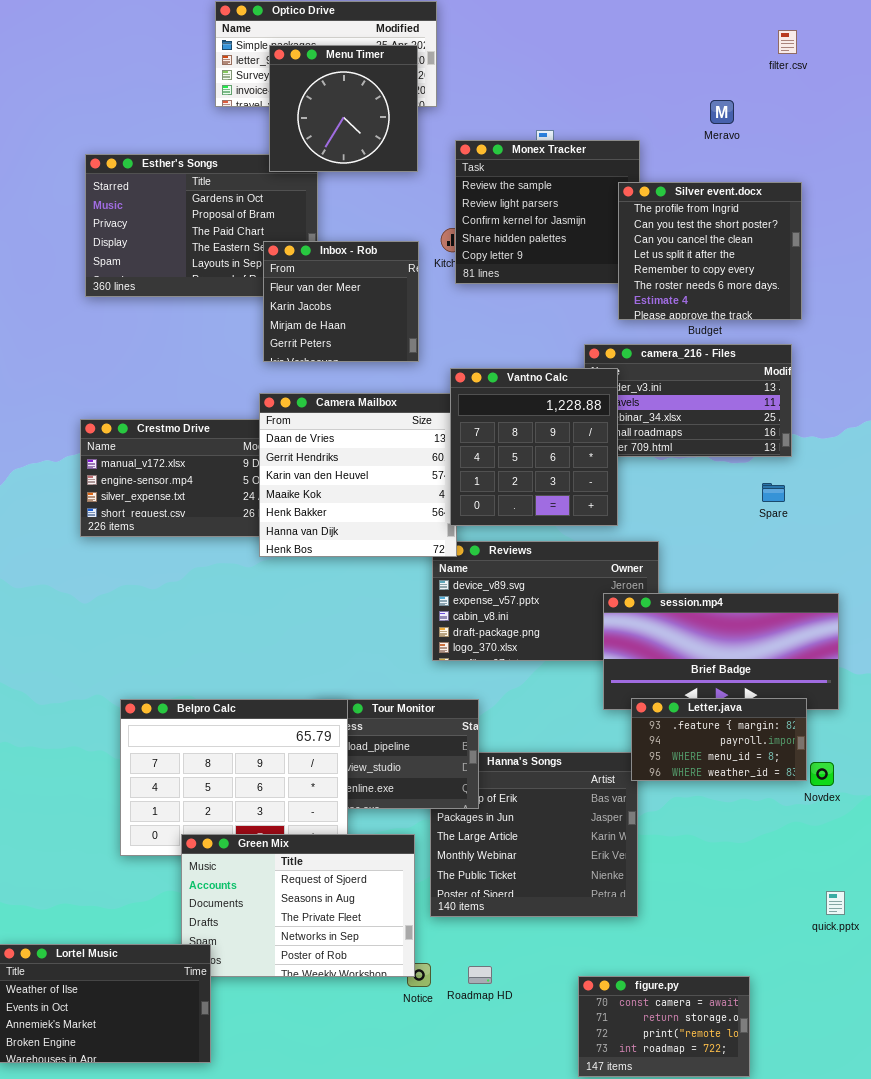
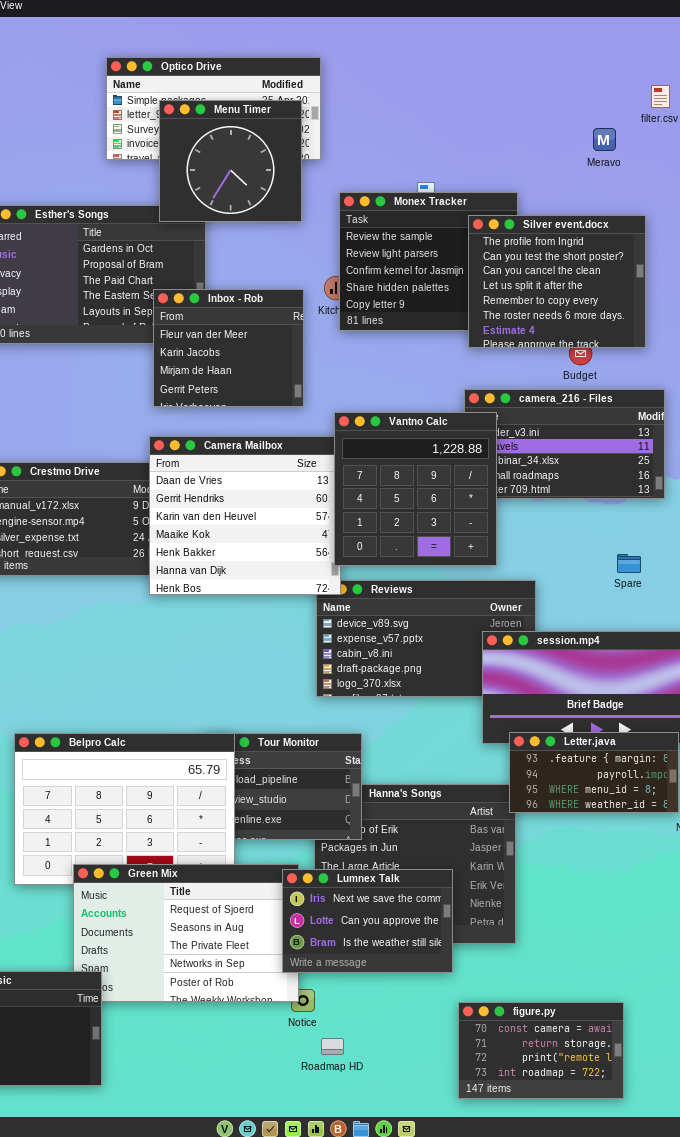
Meravo: [710,100,734,124] -> [593,128,616,151], moved
Silver event.docx: [618,182,802,320] -> [468,215,646,348], moved
Spare: [762,483,785,502] -> [617,554,641,573], moved
Lumnex Talk: none -> [282,869,453,973], opened
Roadmap HD: [468,966,492,984] -> [321,1038,344,1055], moved

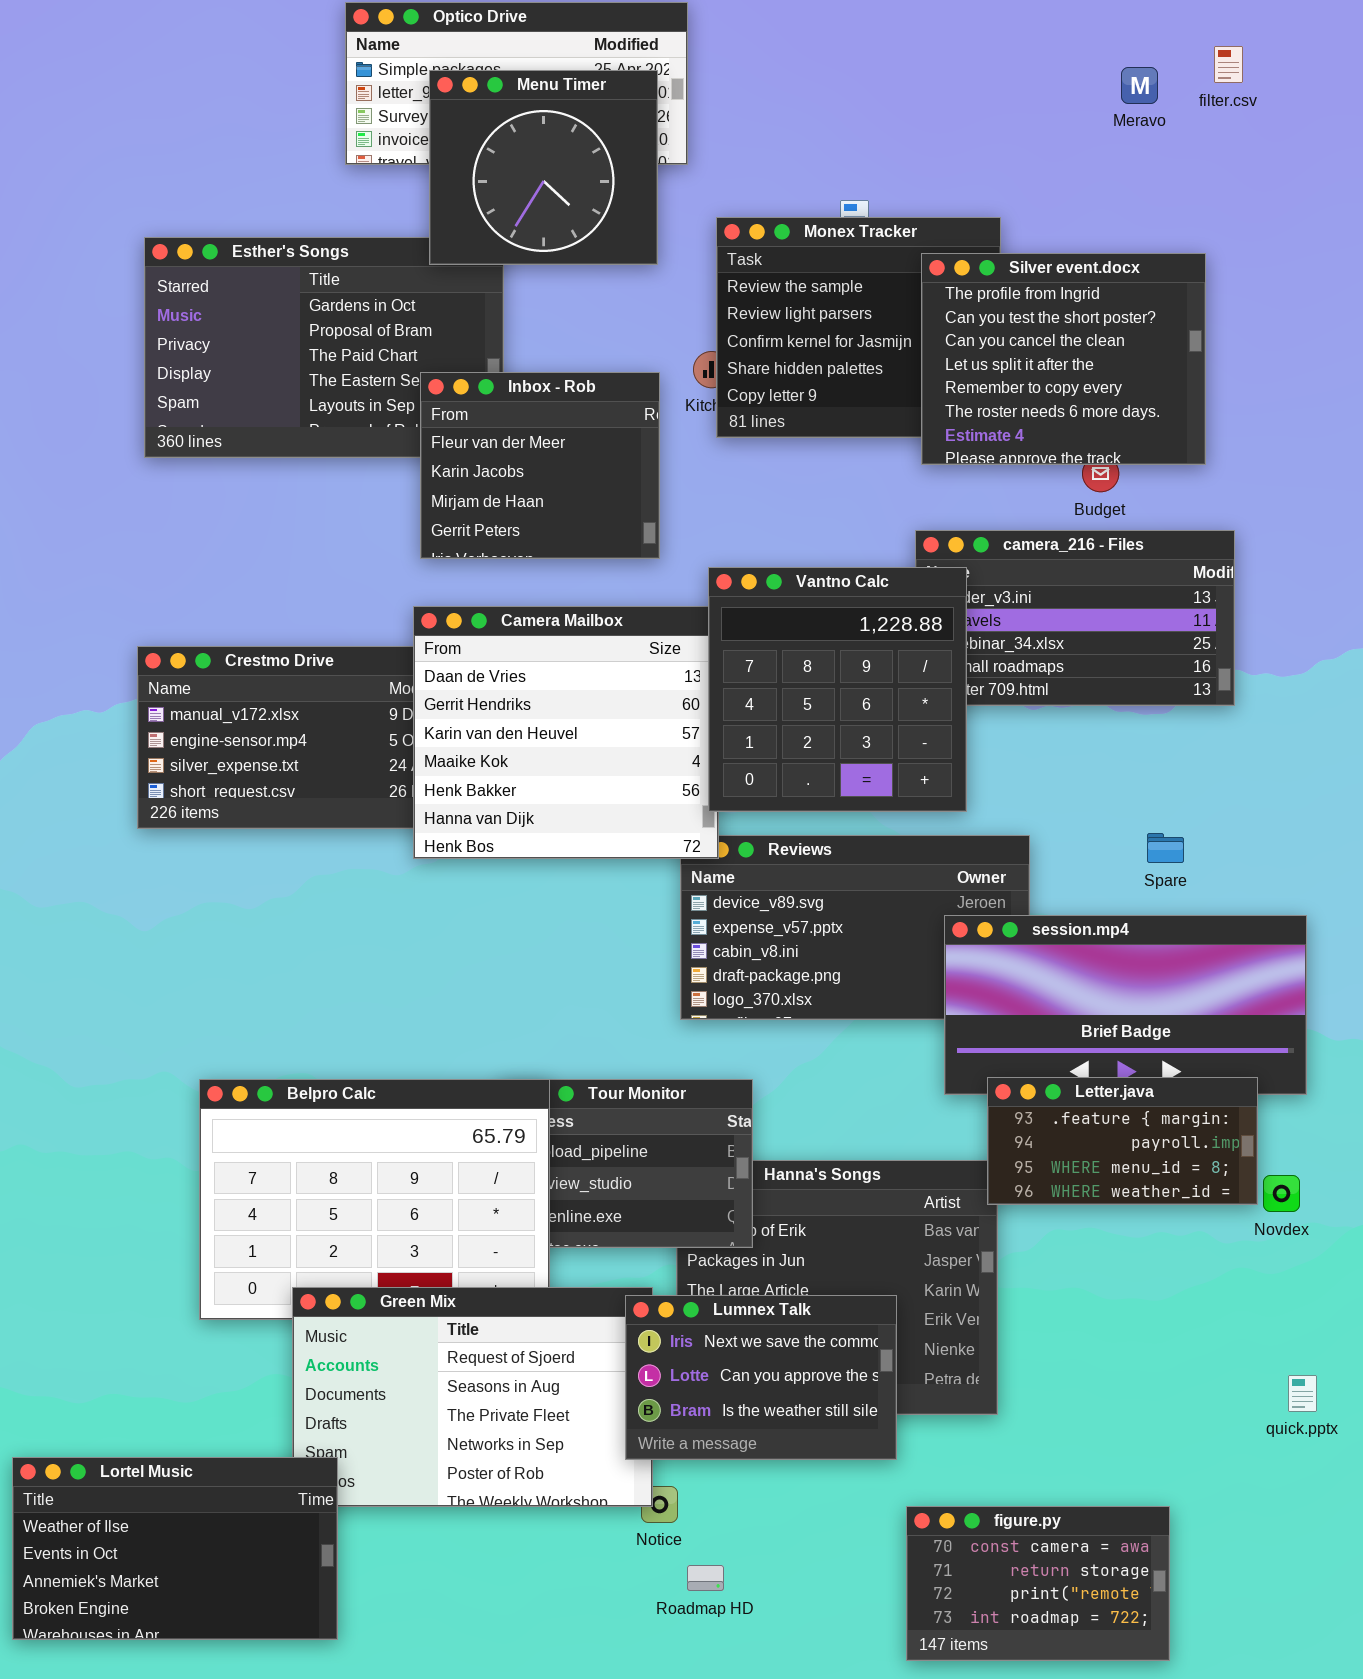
Meravo: [593,128,616,151] -> [1121,67,1158,104], moved
Spare: [617,554,641,573] -> [1147,833,1184,863], moved

